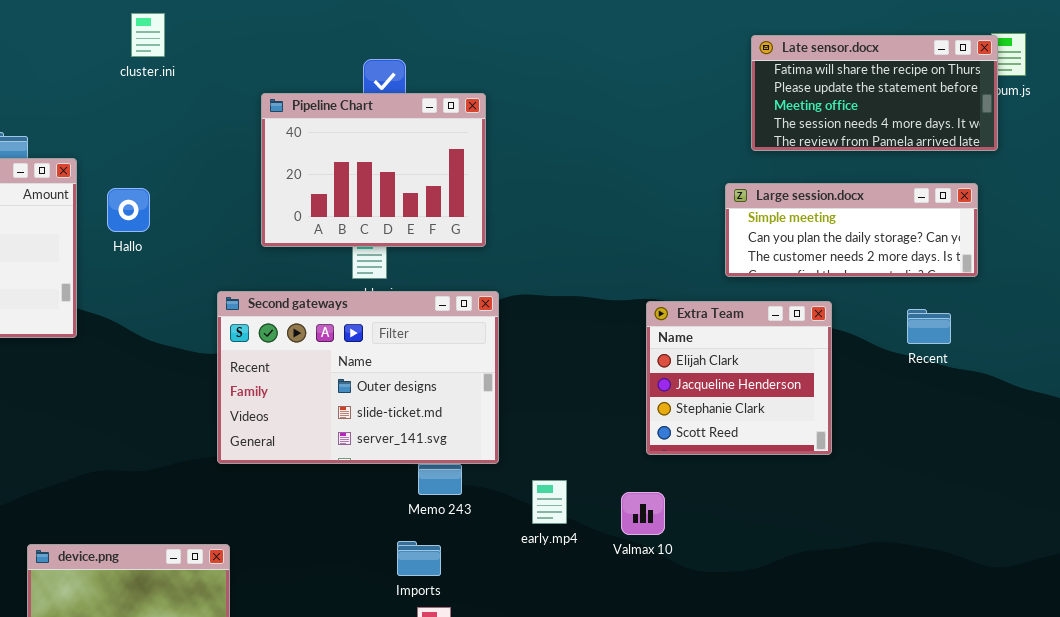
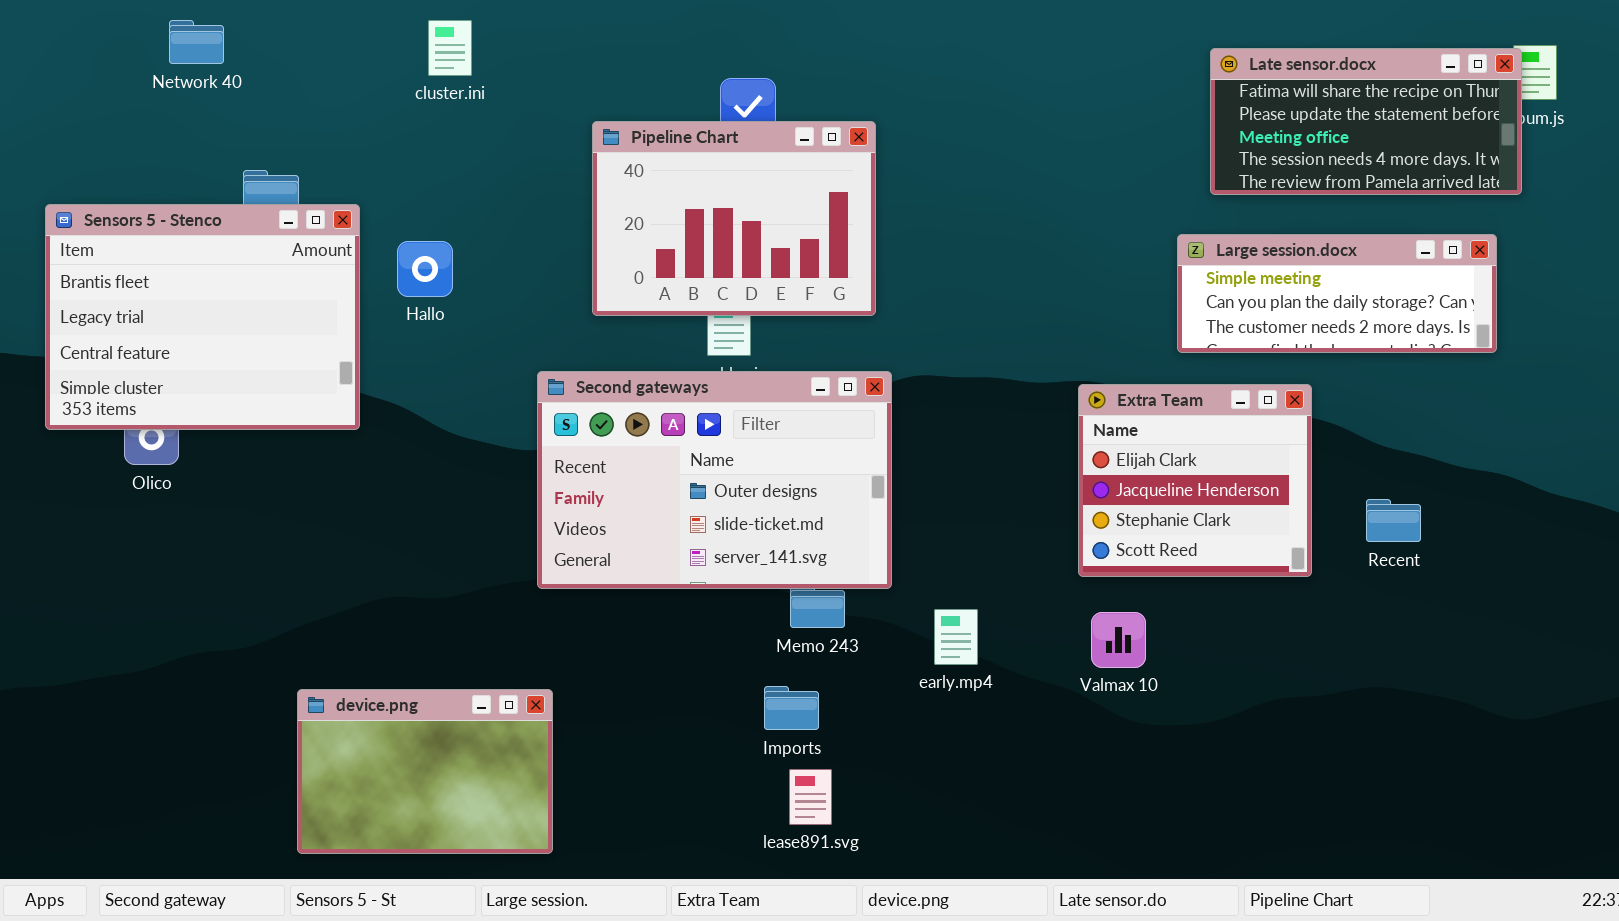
Recent: [907,309,951,344] -> [1366,499,1421,542], moved
Valmax 10: [621,492,665,535] -> [1091,612,1146,668], moved

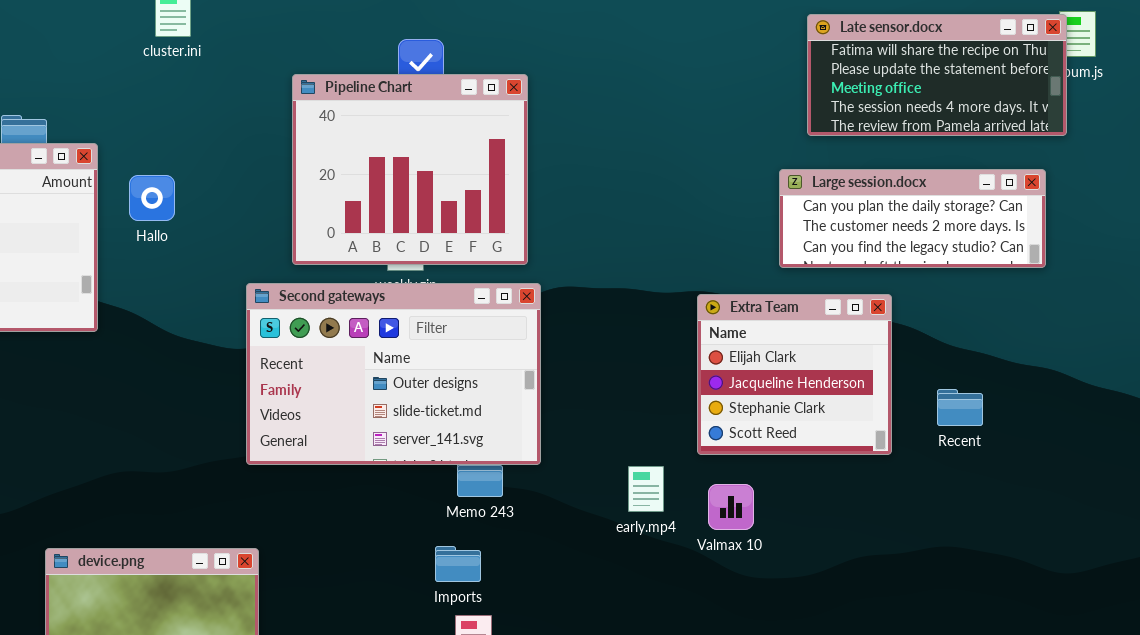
Pipeline Chart: [592,121,876,316] -> [292,74,528,265], resized
Large session.docx: [1177,234,1497,353] -> [779,169,1046,268], scrolled down 1 row
early.mp4: [934,609,978,665] -> [628,466,664,512], moved

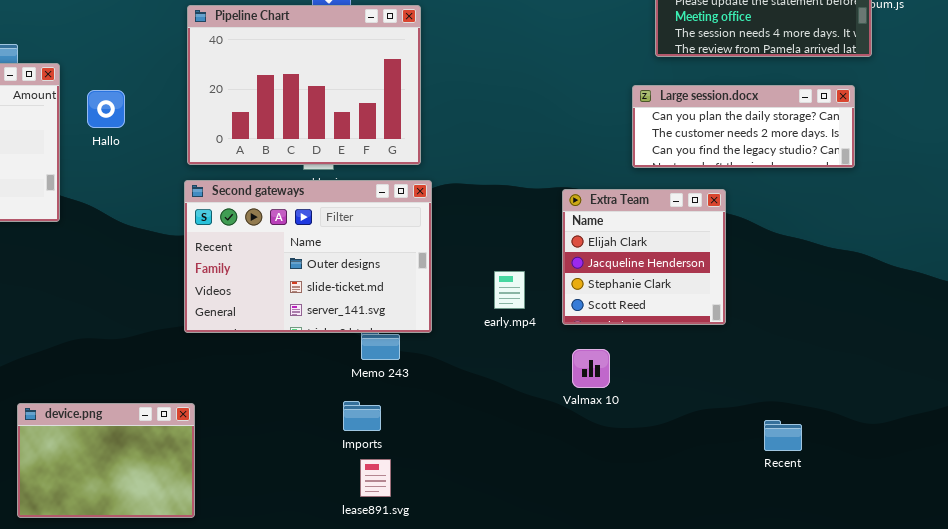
Pipeline Chart: [292,74,528,265] -> [187,5,421,165], resized
Recent: [937,389,983,426] -> [764,420,802,451], moved
early.mp4: [628,466,664,512] -> [494,271,525,309], moved

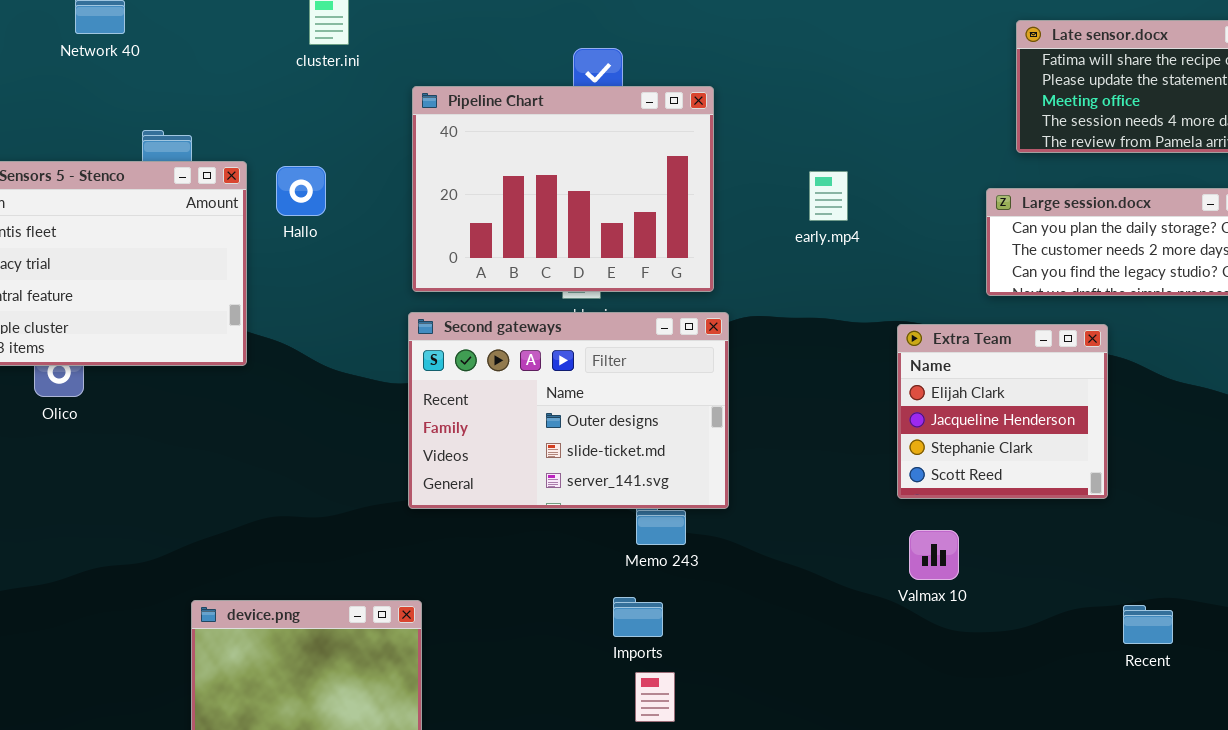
Hallo: [87,90,125,128] -> [276,166,326,216], moved
early.mp4: [494,271,525,309] -> [809,171,848,221], moved
Recent: [764,420,802,451] -> [1123,605,1173,644], moved

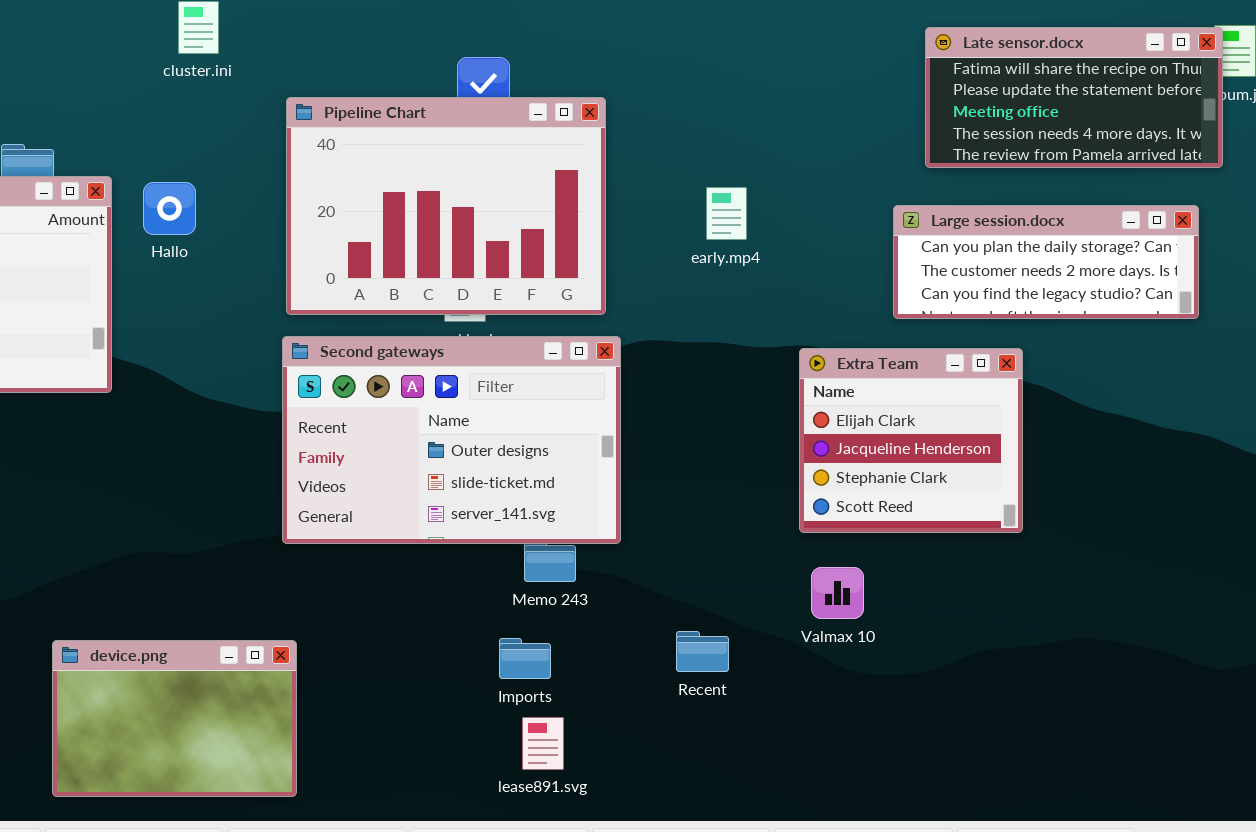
Recent: [1123,605,1173,644] -> [676,631,729,672], moved

